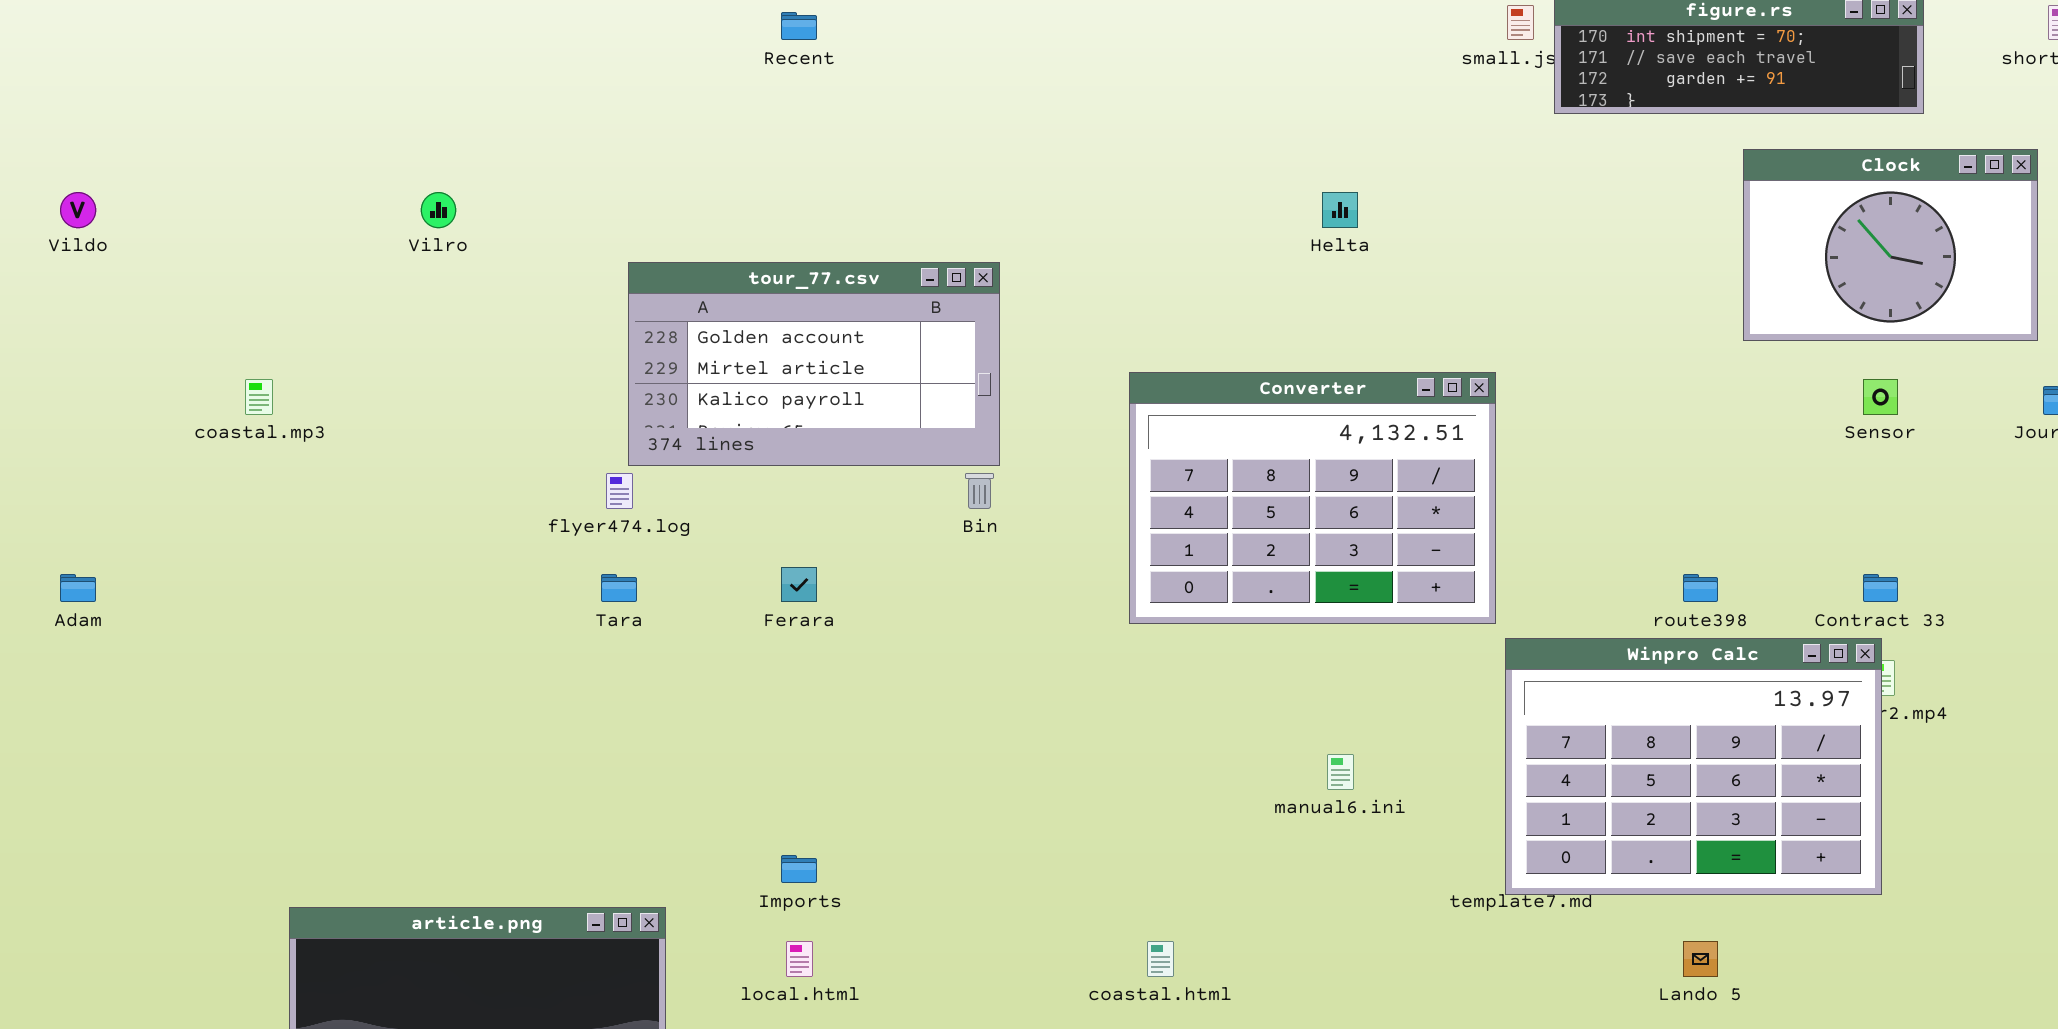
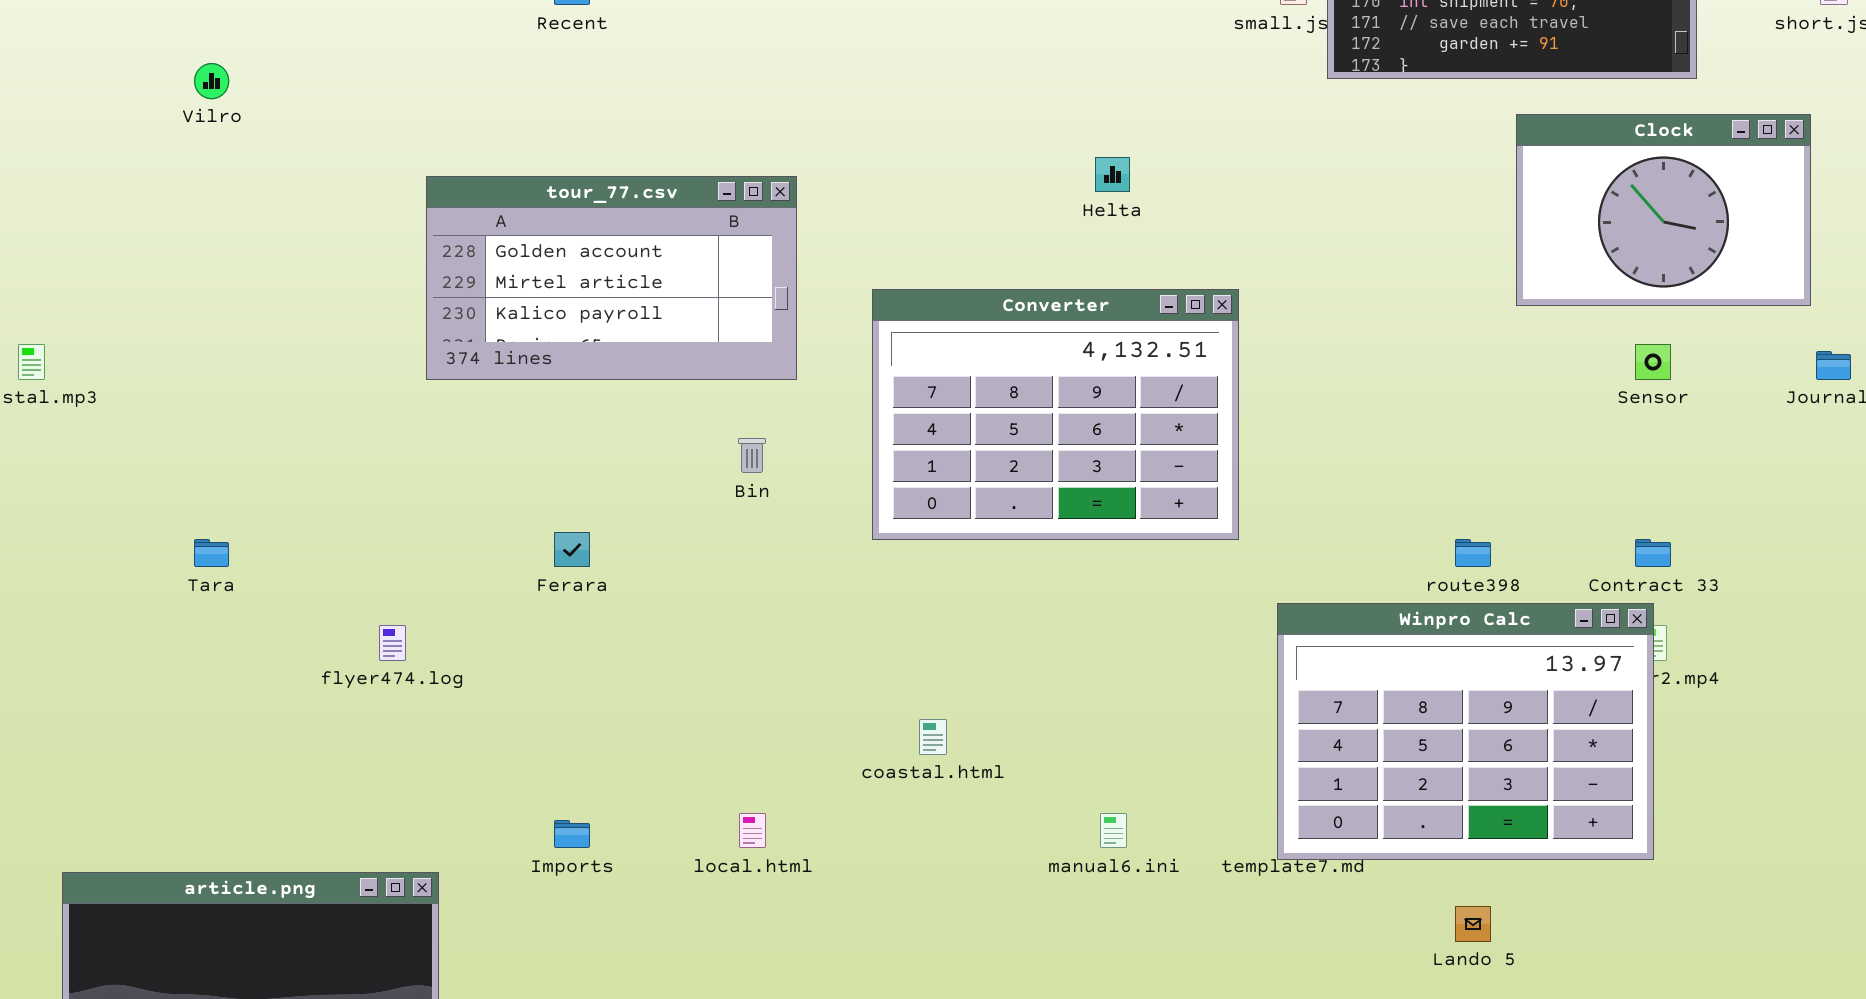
Vilro: [421,192,456,228] -> [194,63,229,99], moved
tour_77.csv: [628,262,1000,466] -> [426,176,797,380], moved
Converter: [1129,372,1496,624] -> [872,289,1239,540], moved
flyer474.log: [606,473,633,509] -> [379,625,406,661], moved
Tara: [601,574,637,602] -> [194,539,229,567], moved
manual6.ini: [1327,754,1354,790] -> [1100,813,1127,848], moved
local.html: [786,941,813,977] -> [739,813,766,848], moved
coastal.html: [1147,941,1174,977] -> [919,719,947,755], moved

